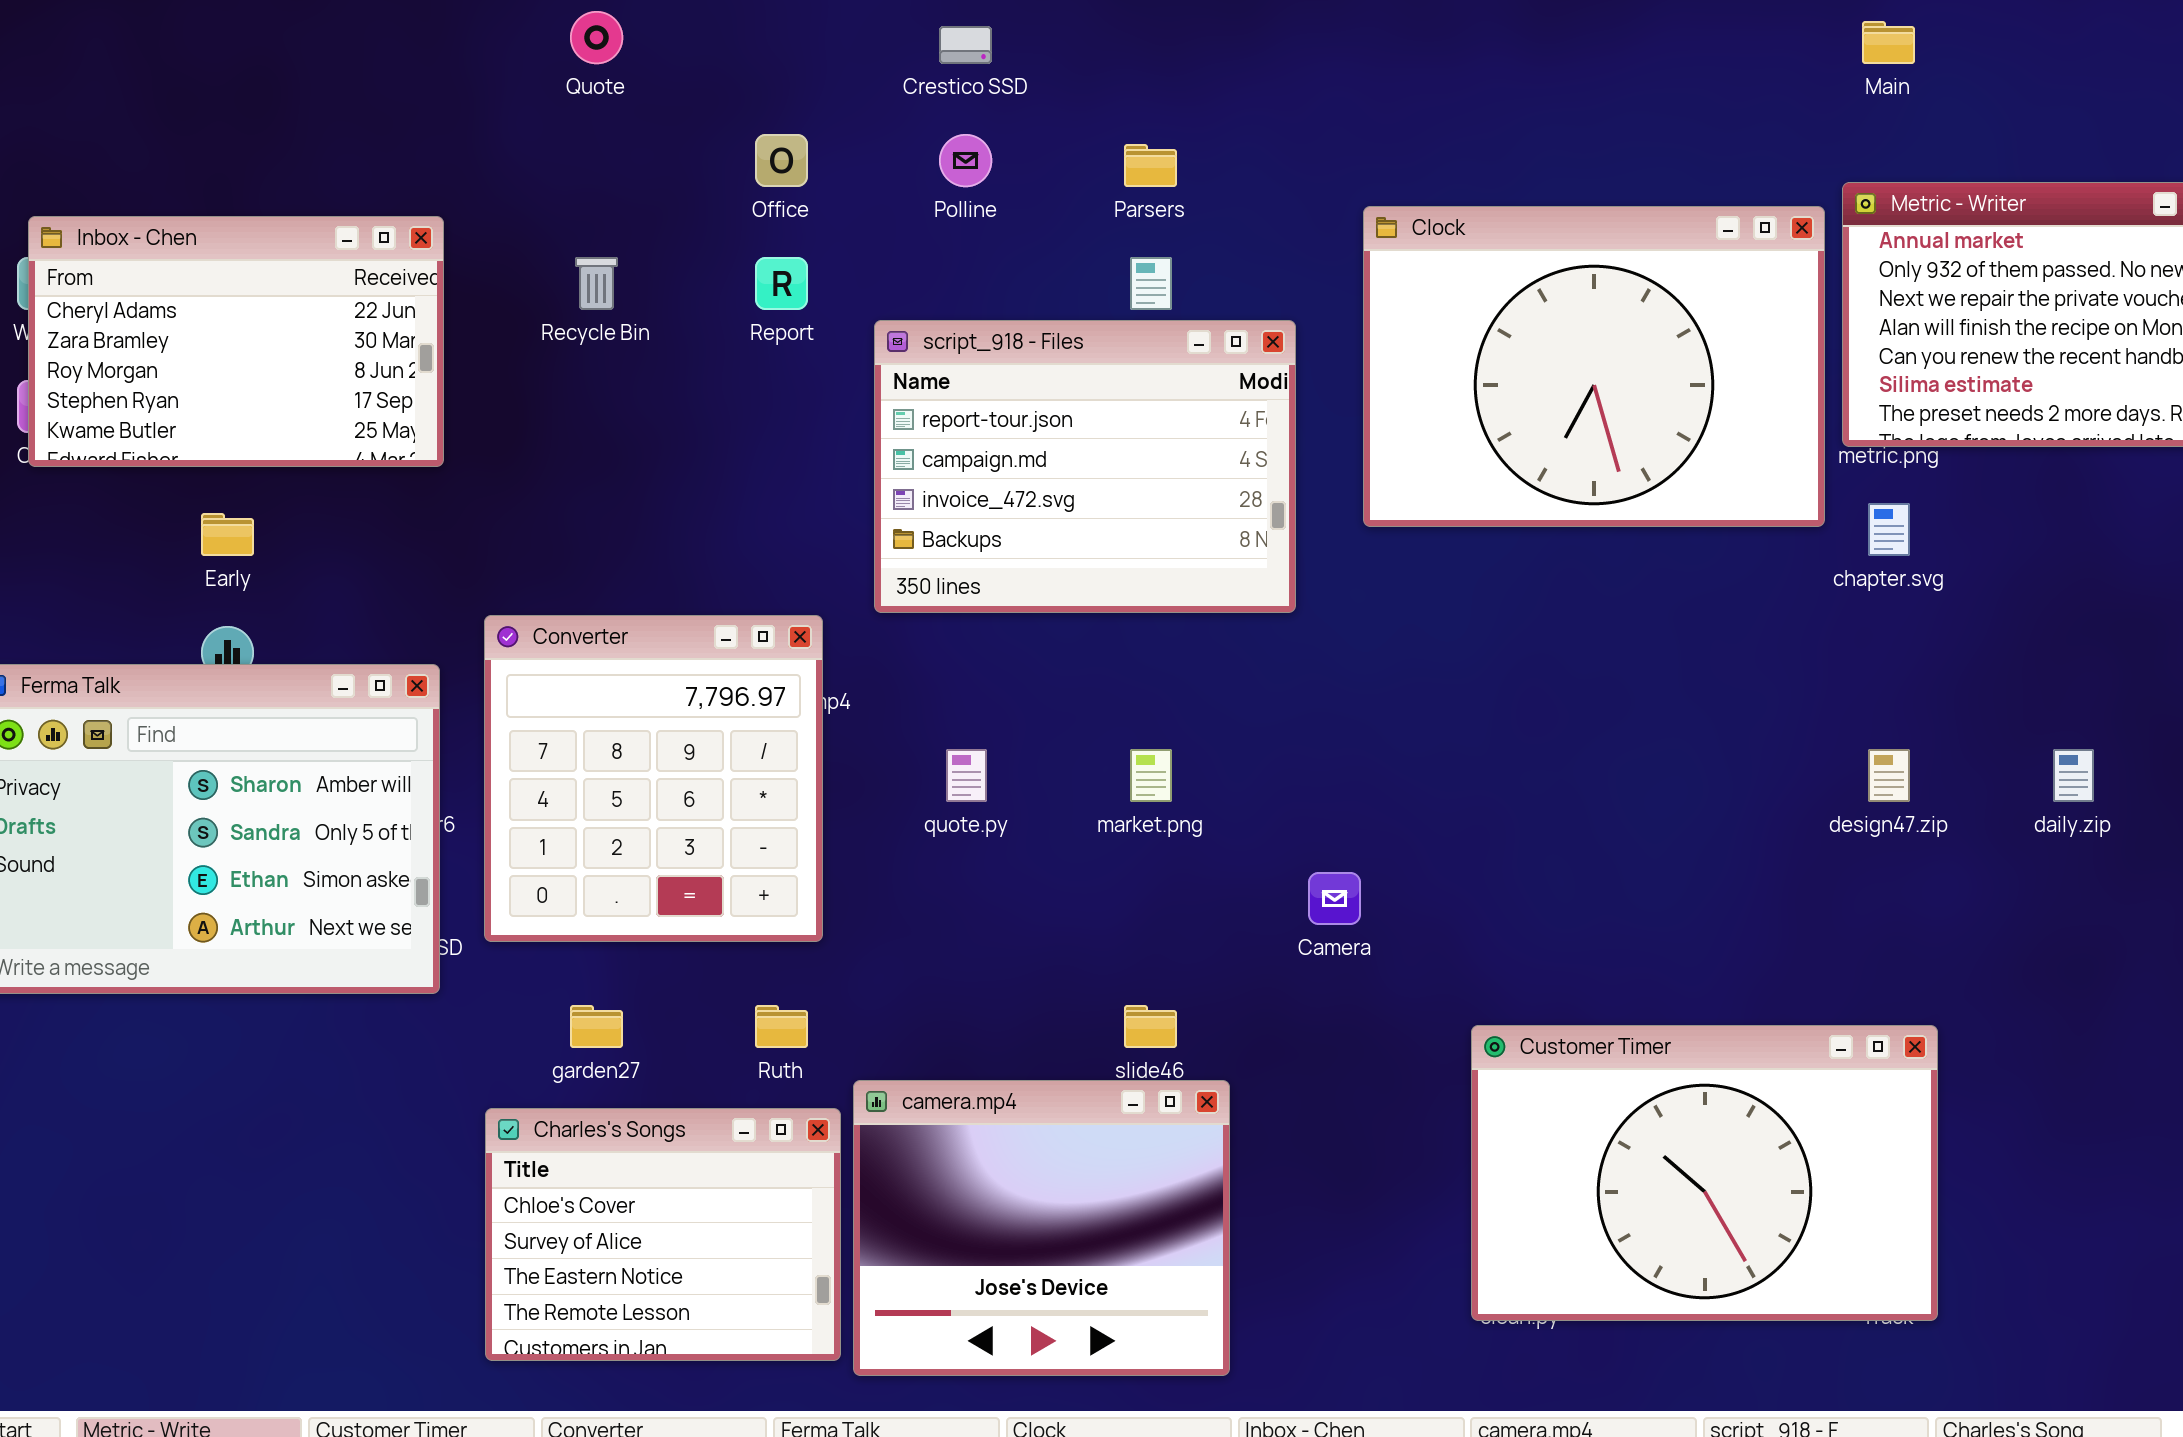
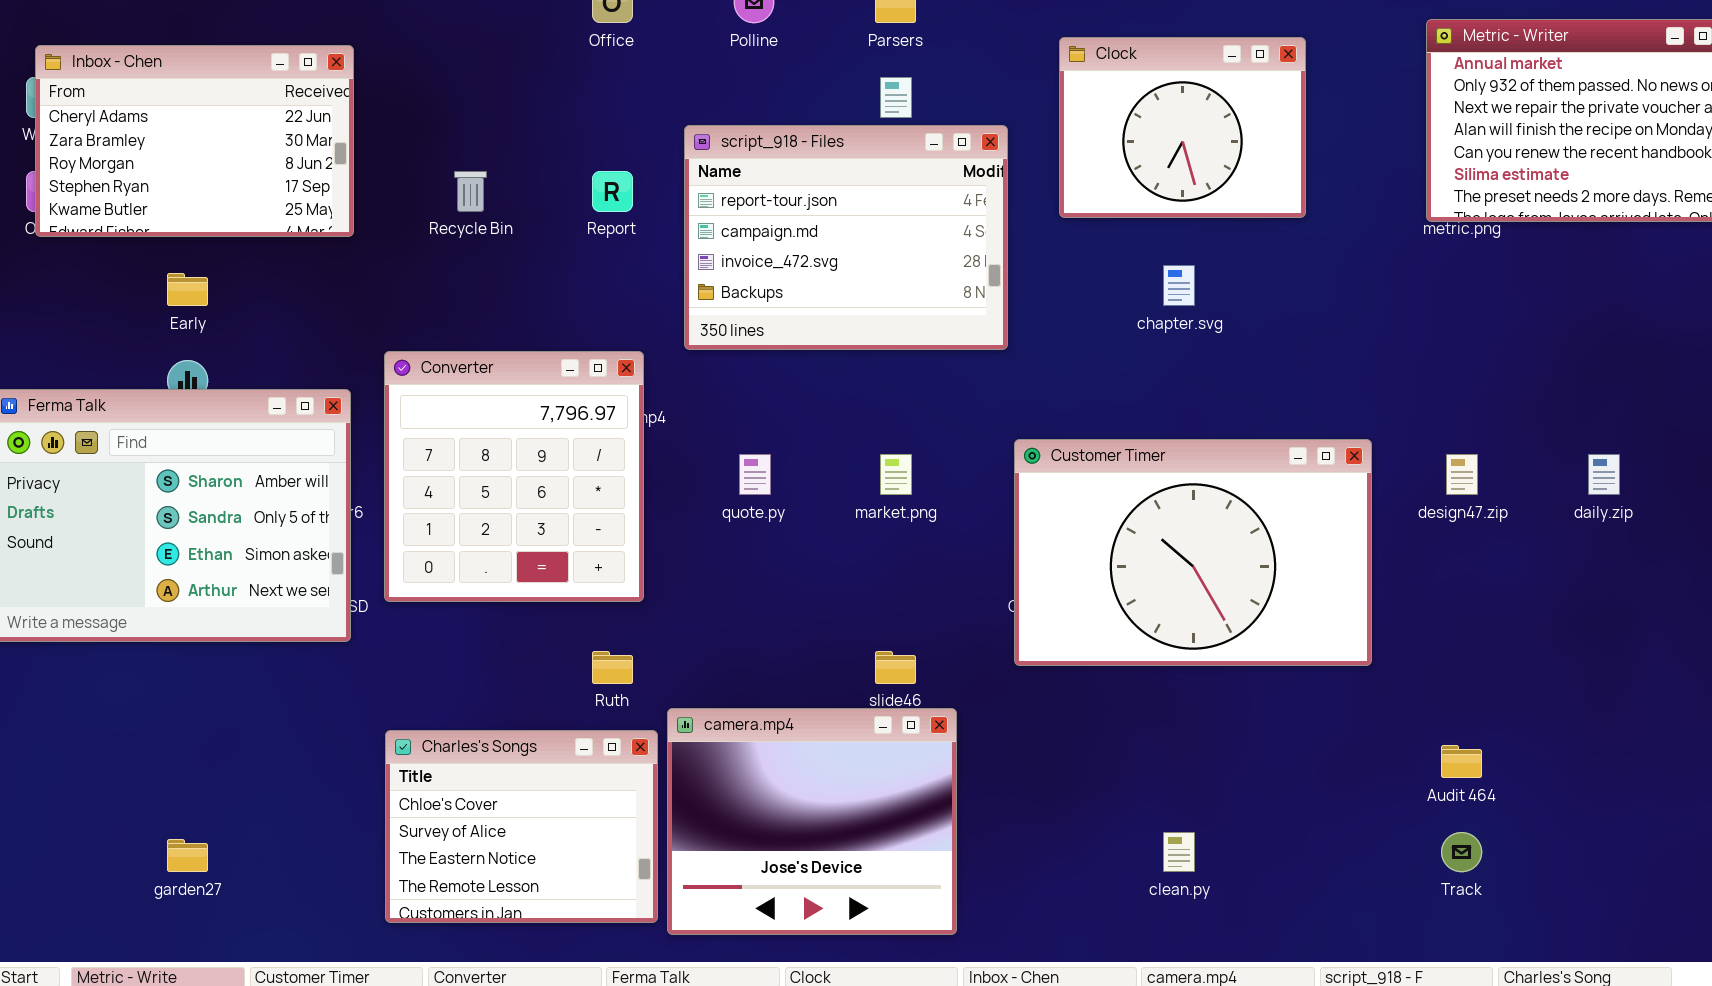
Clock: [1363,206,1825,527] -> [1059,37,1306,218], resized
Recycle Bin: [575,257,618,310] -> [454,171,487,212], moved
Report: [755,257,808,310] -> [592,171,633,212], moved
chapter.svg: [1868,503,1910,556] -> [1163,265,1195,306], moved
garden27: [570,1005,623,1048] -> [167,839,208,872], moved
Customer Timer: [1471,1025,1938,1321] -> [1014,439,1372,666], moved

